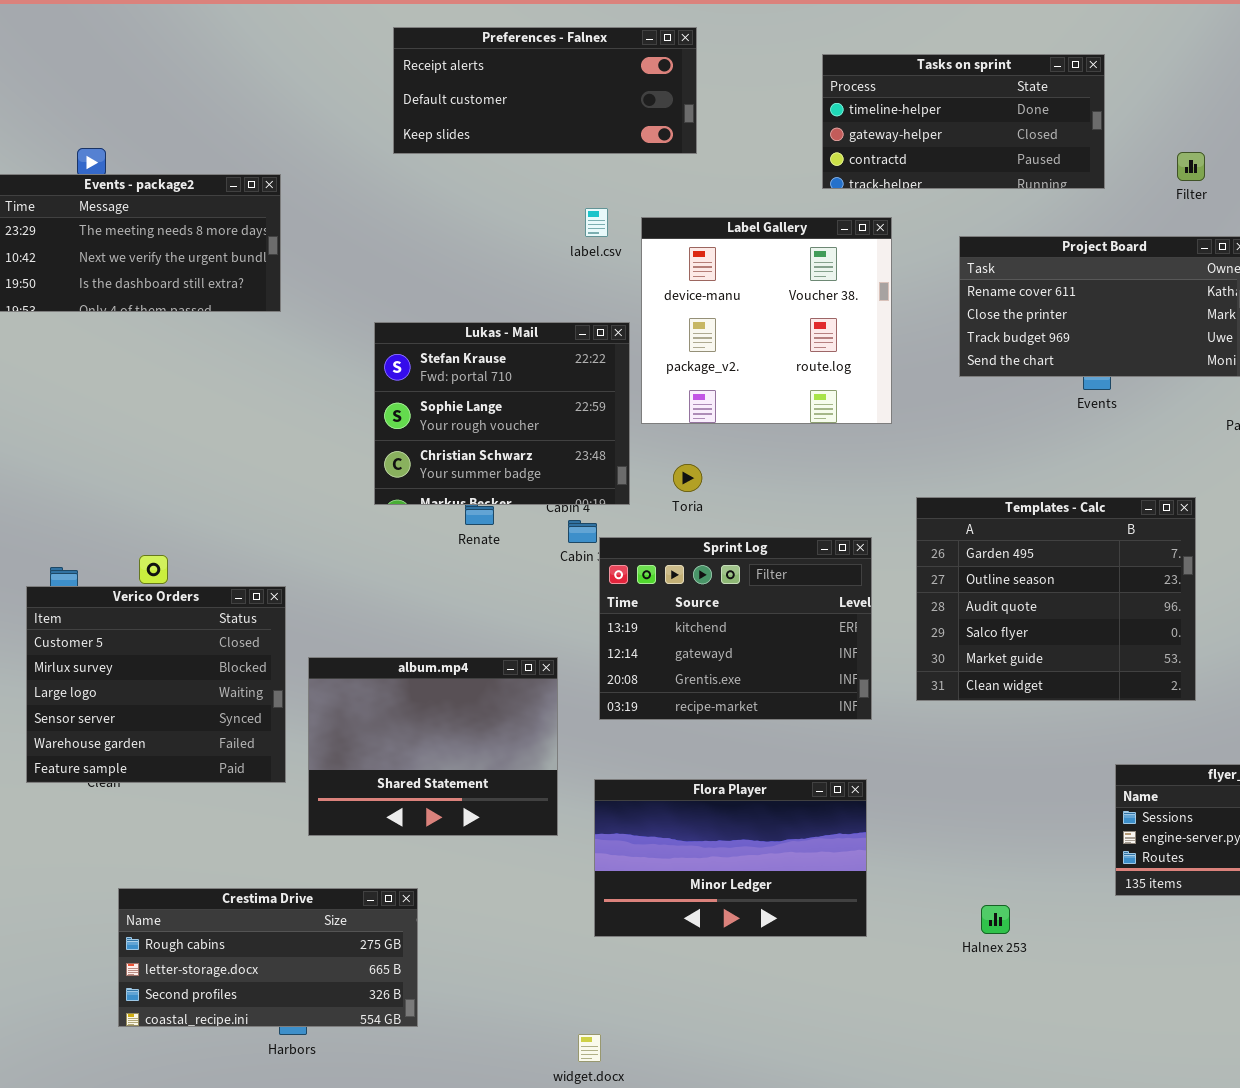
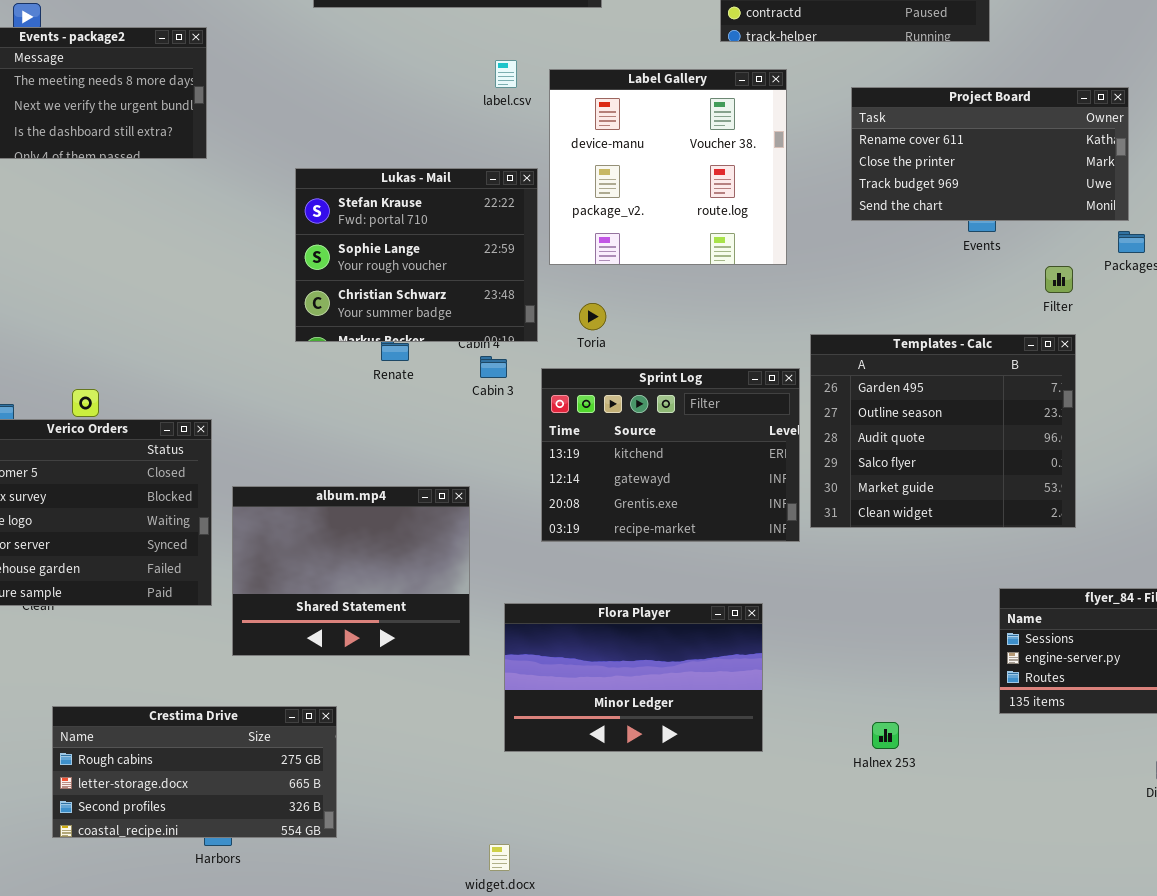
Filter: [1177,152,1205,181] -> [1045,266,1073,293], moved
Sprint Log: [599,537,872,720] -> [541,368,800,542], moved

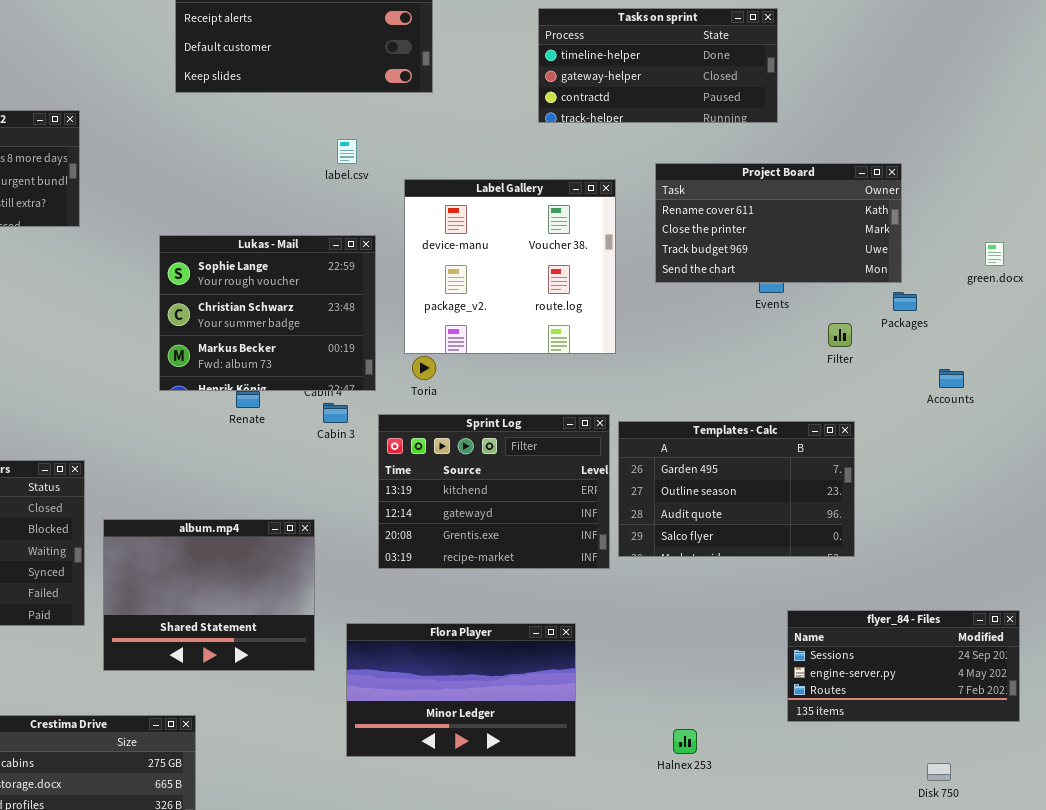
Label Gallery: [549,69,787,265] -> [404,179,616,354], moved
Lukas - Mail: [295,168,538,342] -> [159,235,376,391], scrolled down 1 row
Templates - Calc: [810,334,1076,528] -> [618,421,855,557], resized

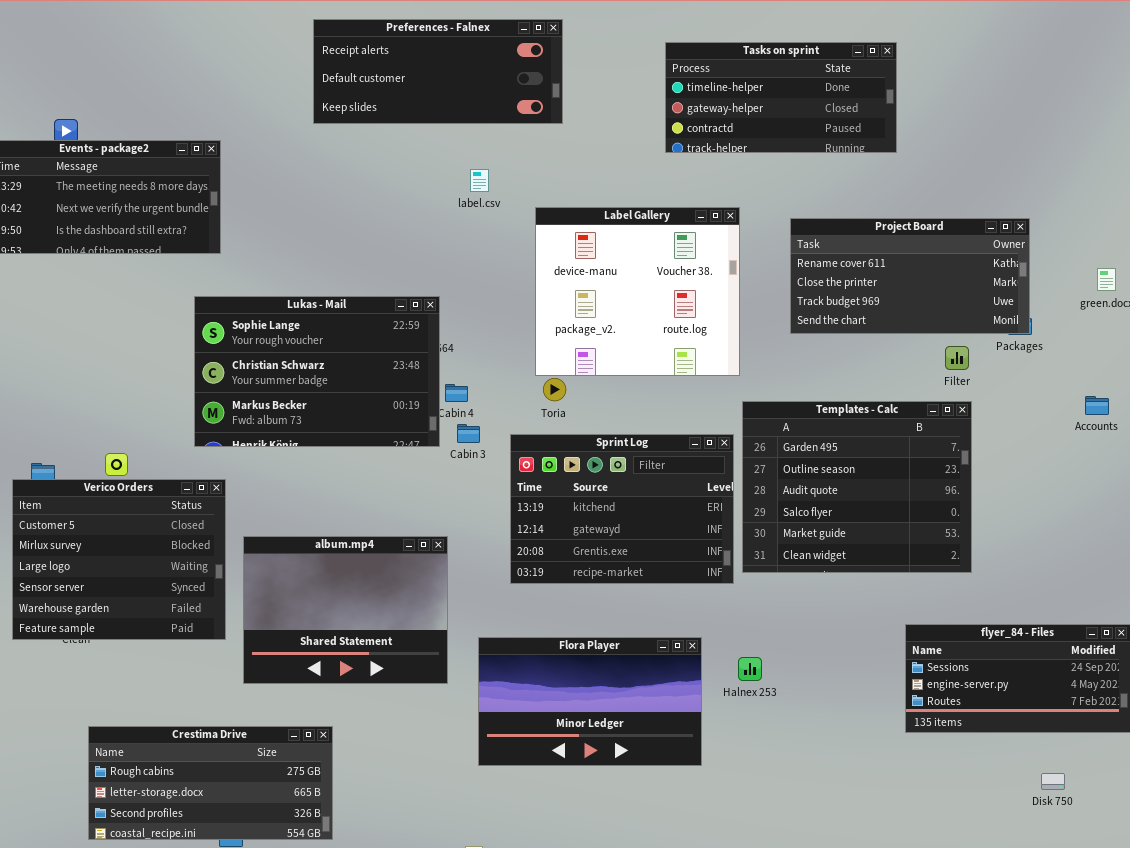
Project Board: [655,163,902,283] -> [790,218,1030,334], moved
Lukas - Mail: [159,235,376,391] -> [194,296,440,447], moved, resized
Accounts: [939,369,964,388] -> [1085,396,1109,415], moved
Templates - Calc: [618,421,855,557] -> [742,401,972,573], resized
Halnex 253: [673,729,697,754] -> [738,657,762,681], moved

